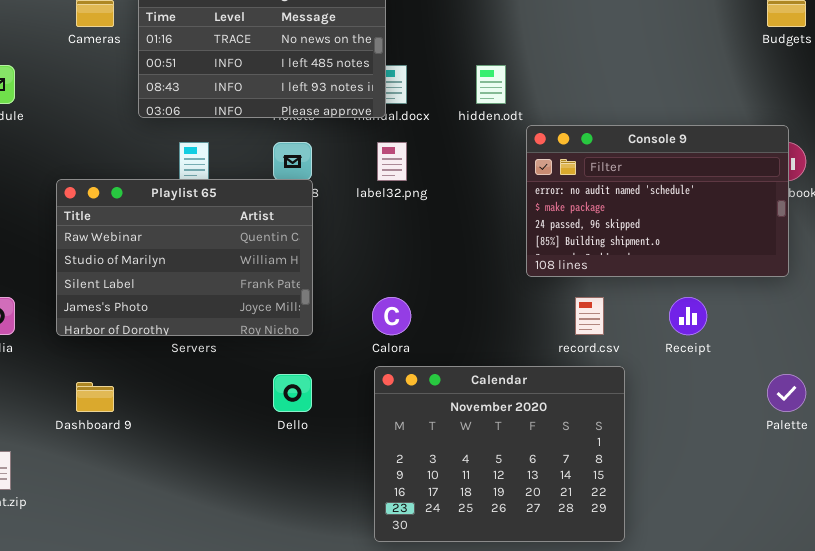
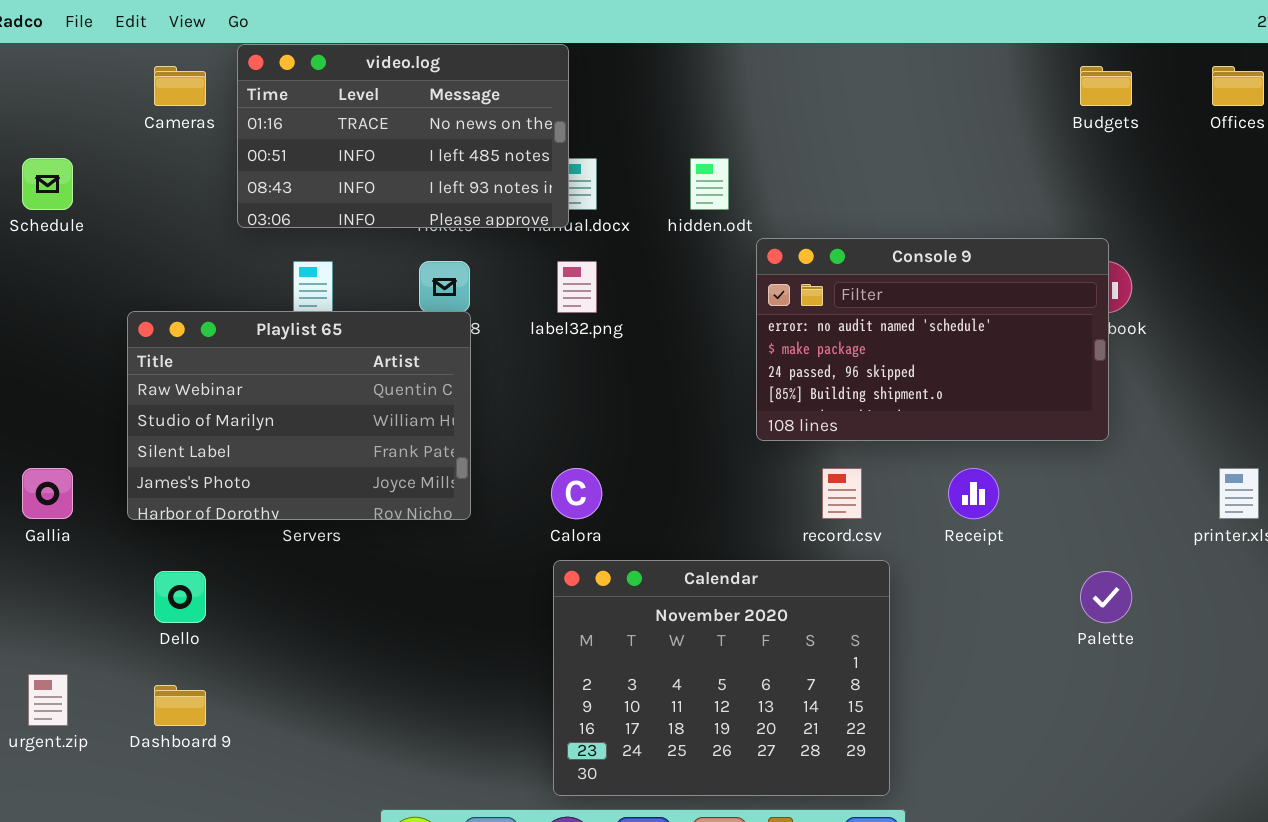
Dello: [273,374,312,412] -> [154,571,206,623], moved
Dashboard 9: [76,382,114,412] -> [154,685,206,726], moved

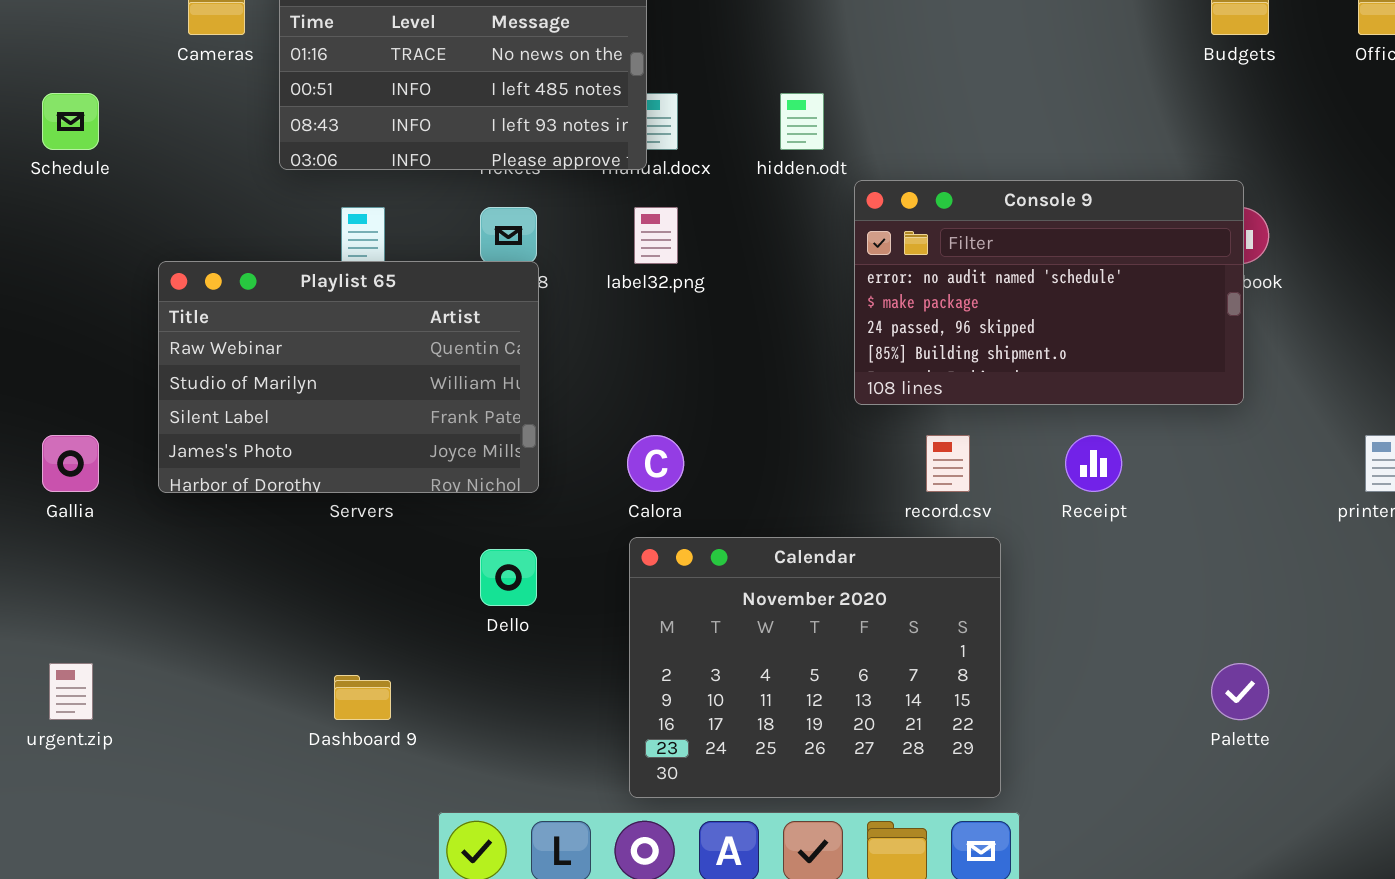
Dello: [154,571,206,623] -> [480,549,537,606], moved
Palette: [1080,571,1132,623] -> [1211,663,1269,720], moved
Dashboard 9: [154,685,206,726] -> [334,675,391,720], moved

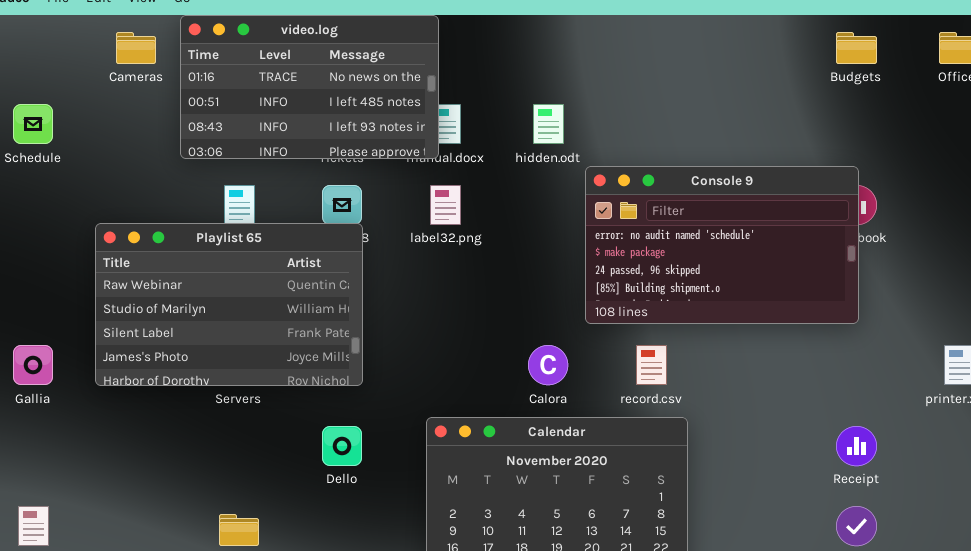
Calora: [627,435,684,492] -> [528,345,568,385], moved
Receipt: [1065,435,1122,492] -> [836,426,877,466], moved

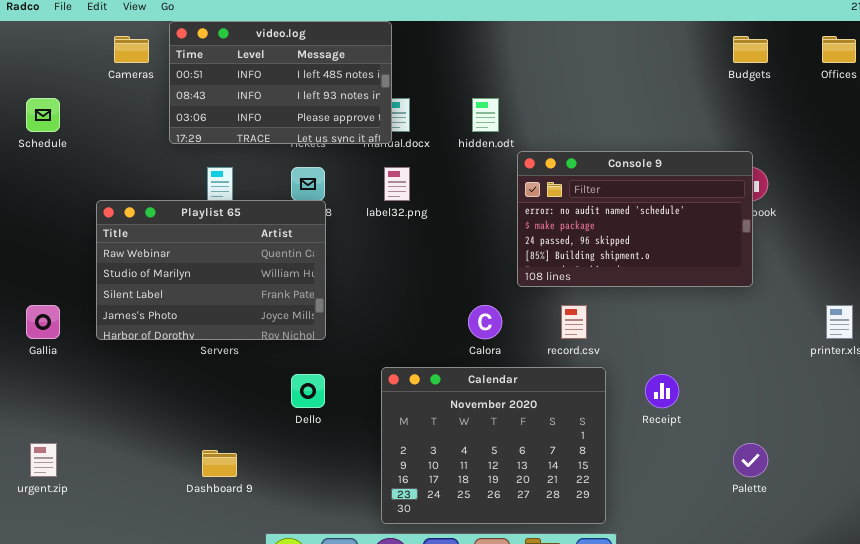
video.log: [180,15,439,159] -> [169,21,392,144], scrolled down 1 row
Receipt: [836,426,877,466] -> [645,374,679,408], moved

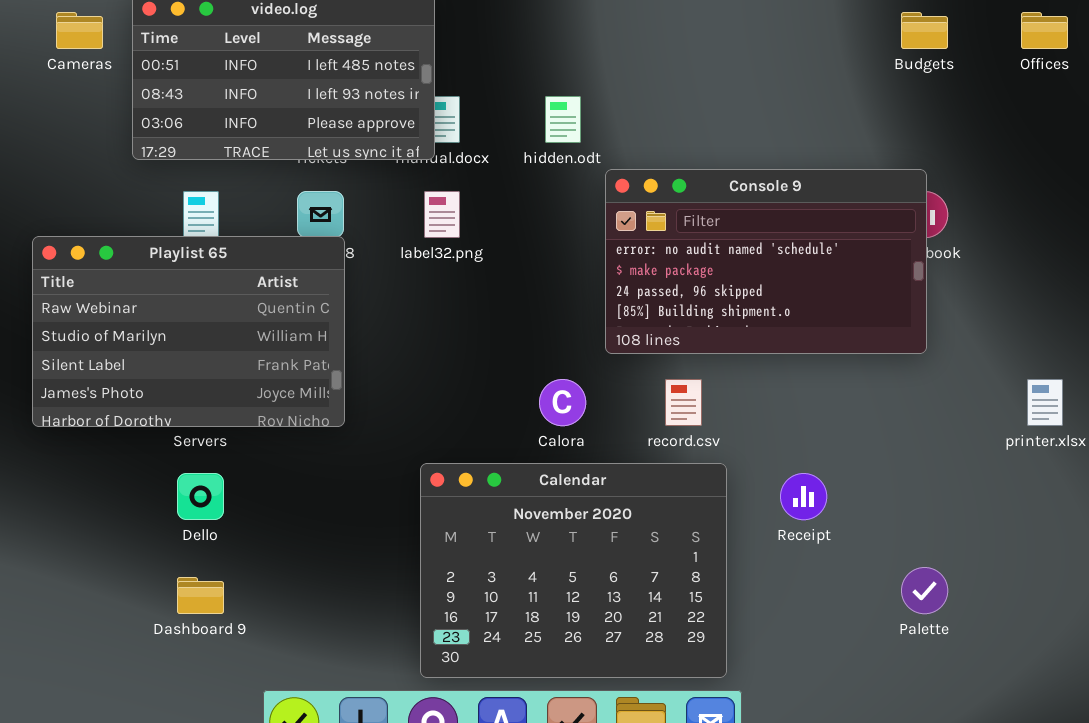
Dello: [291,374,325,408] -> [177,473,224,520], moved

